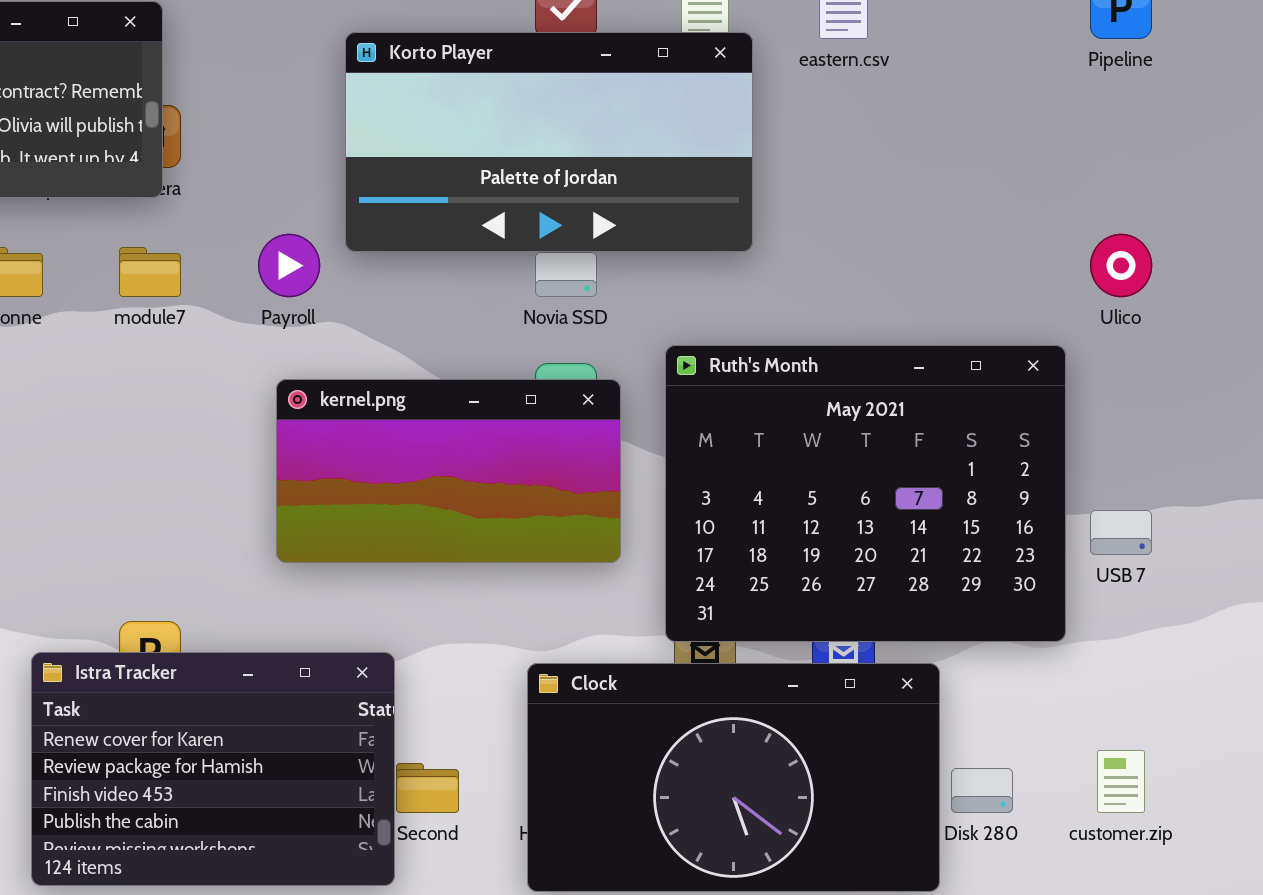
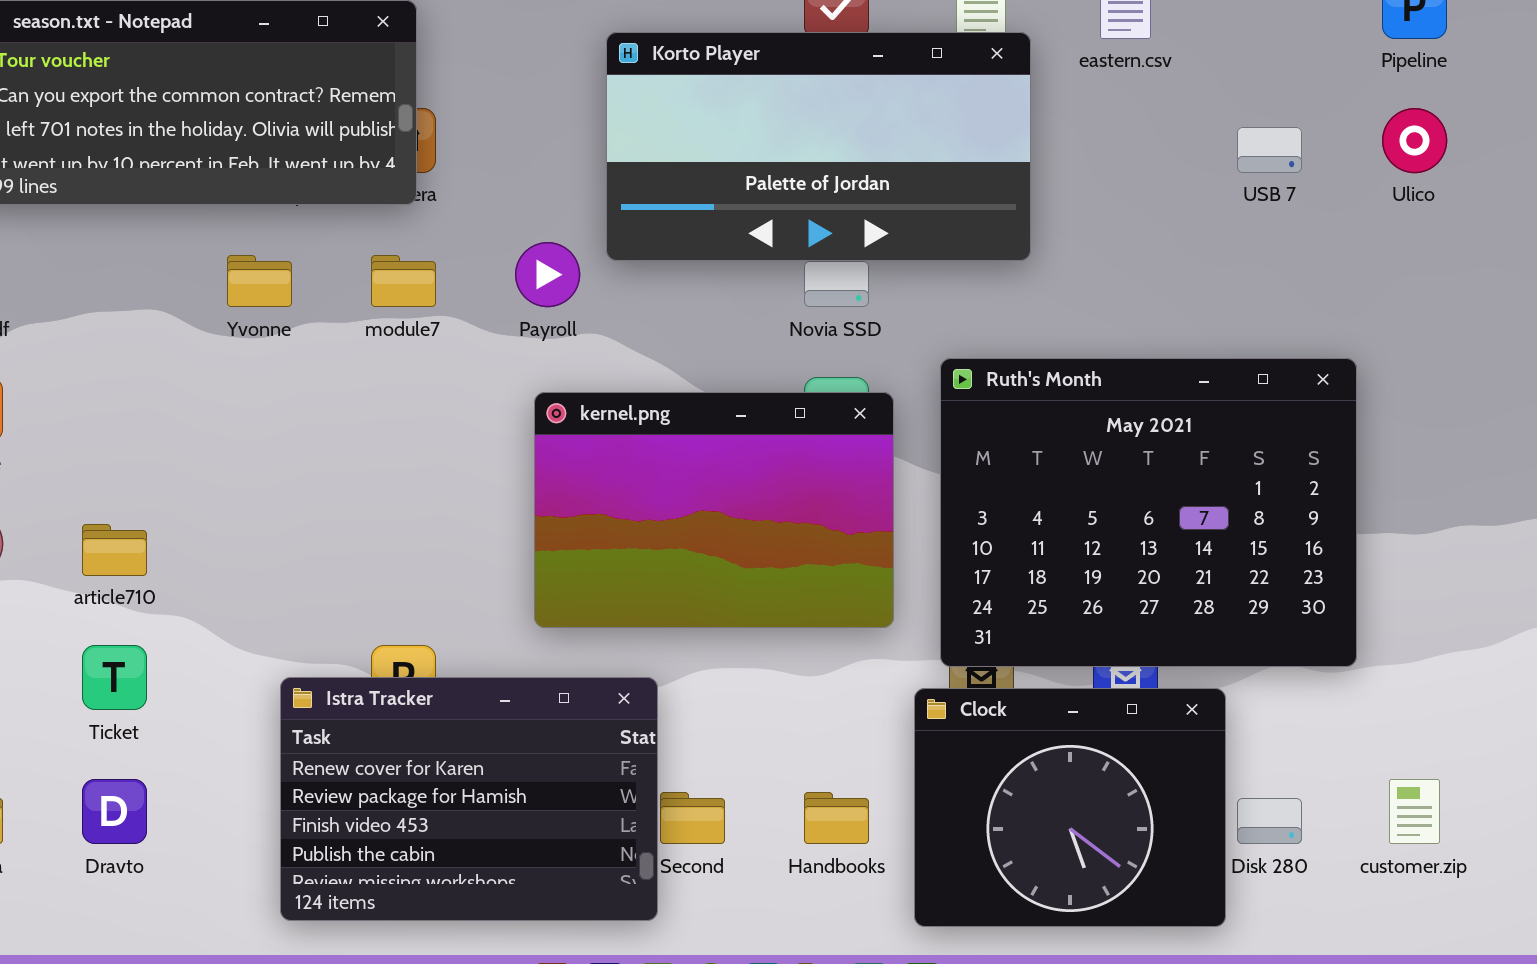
Ulico: [1090,234,1152,297] -> [1382,108,1447,173], moved
kernel.png: [276,379,621,563] -> [534,392,894,628], resized
USB 7: [1090,510,1152,555] -> [1237,127,1302,173], moved
Clock: [527,663,940,892] -> [914,688,1226,927], resized

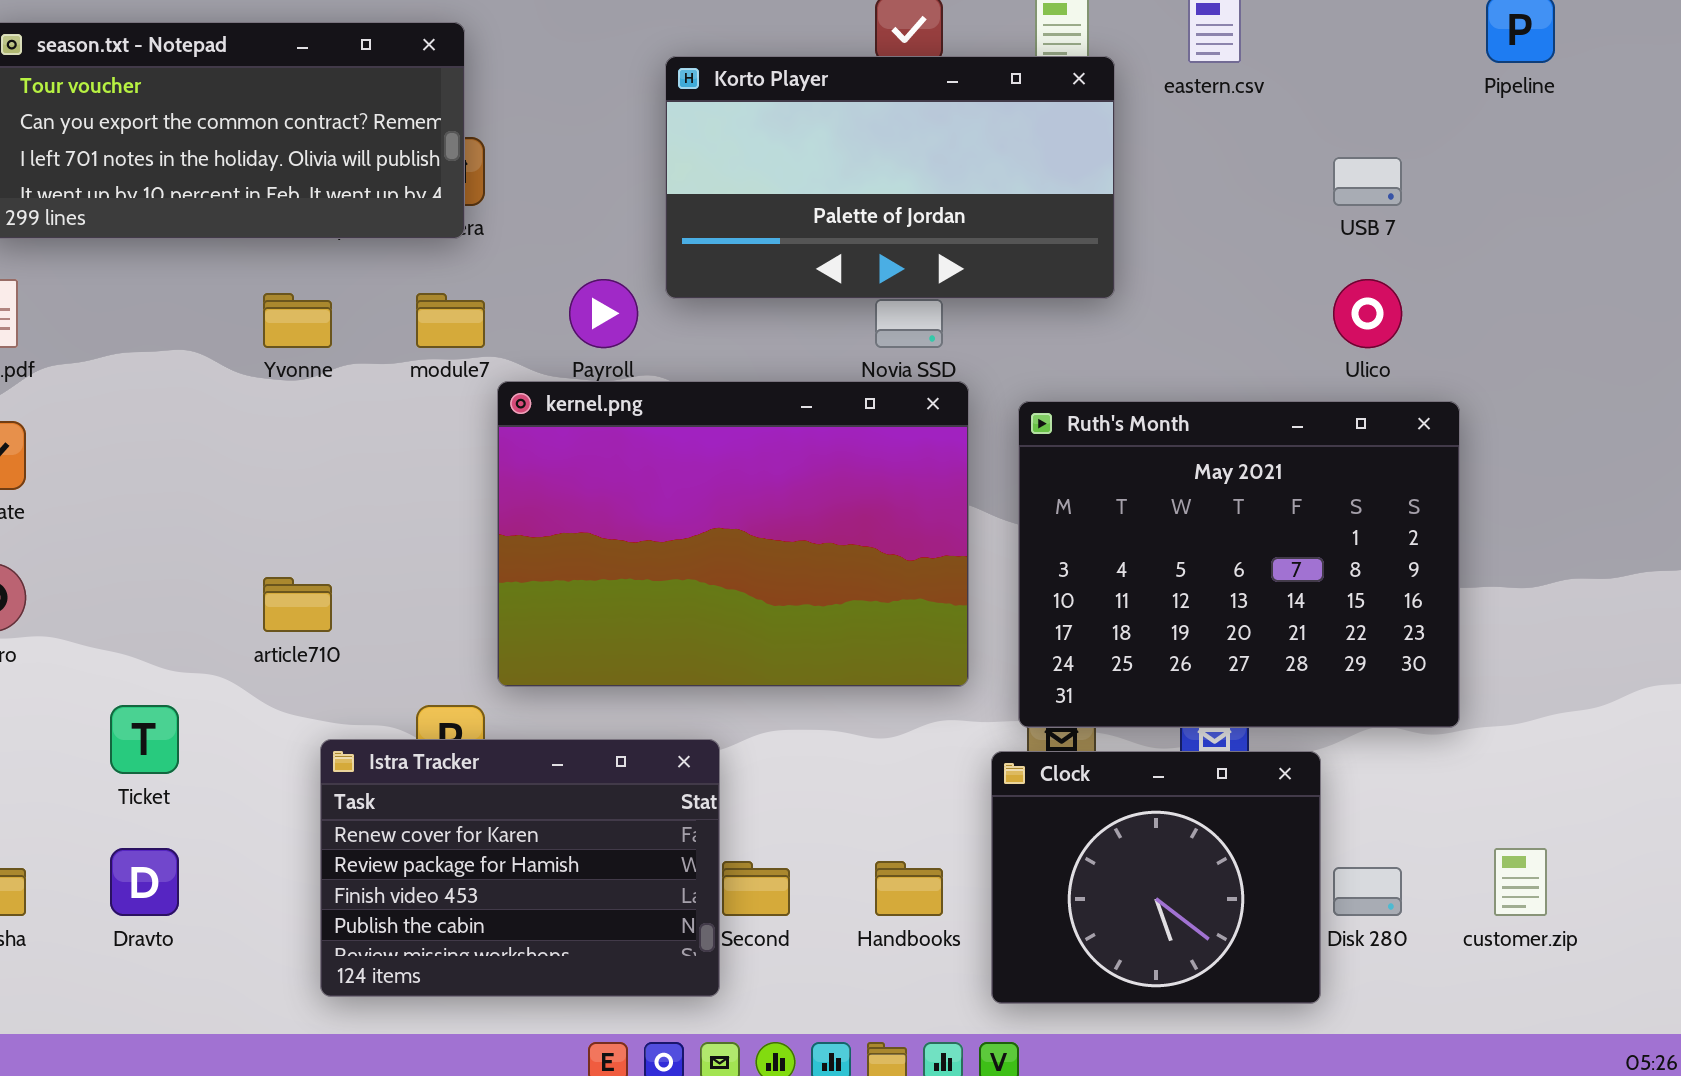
Ulico: [1382,108,1447,173] -> [1333,279,1402,348], moved
kernel.png: [534,392,894,628] -> [497,381,969,687], resized
article710: [82,524,147,576] -> [263,577,332,632], moved

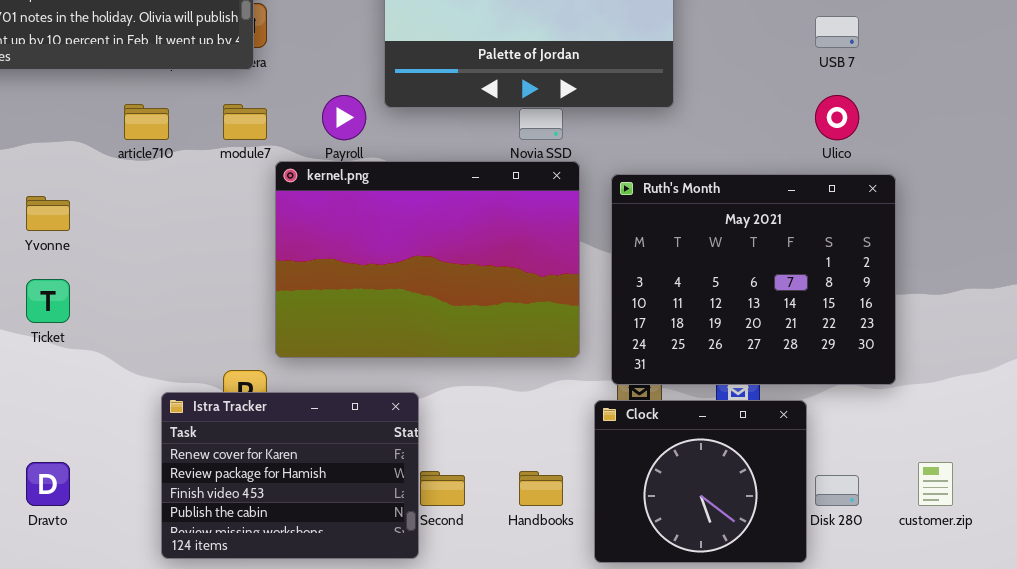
Yvonne: [263,293,332,348] -> [26,196,70,231], moved
article710: [263,577,332,632] -> [124,104,169,140], moved
Ticket: [110,705,179,774] -> [26,279,70,323], moved

